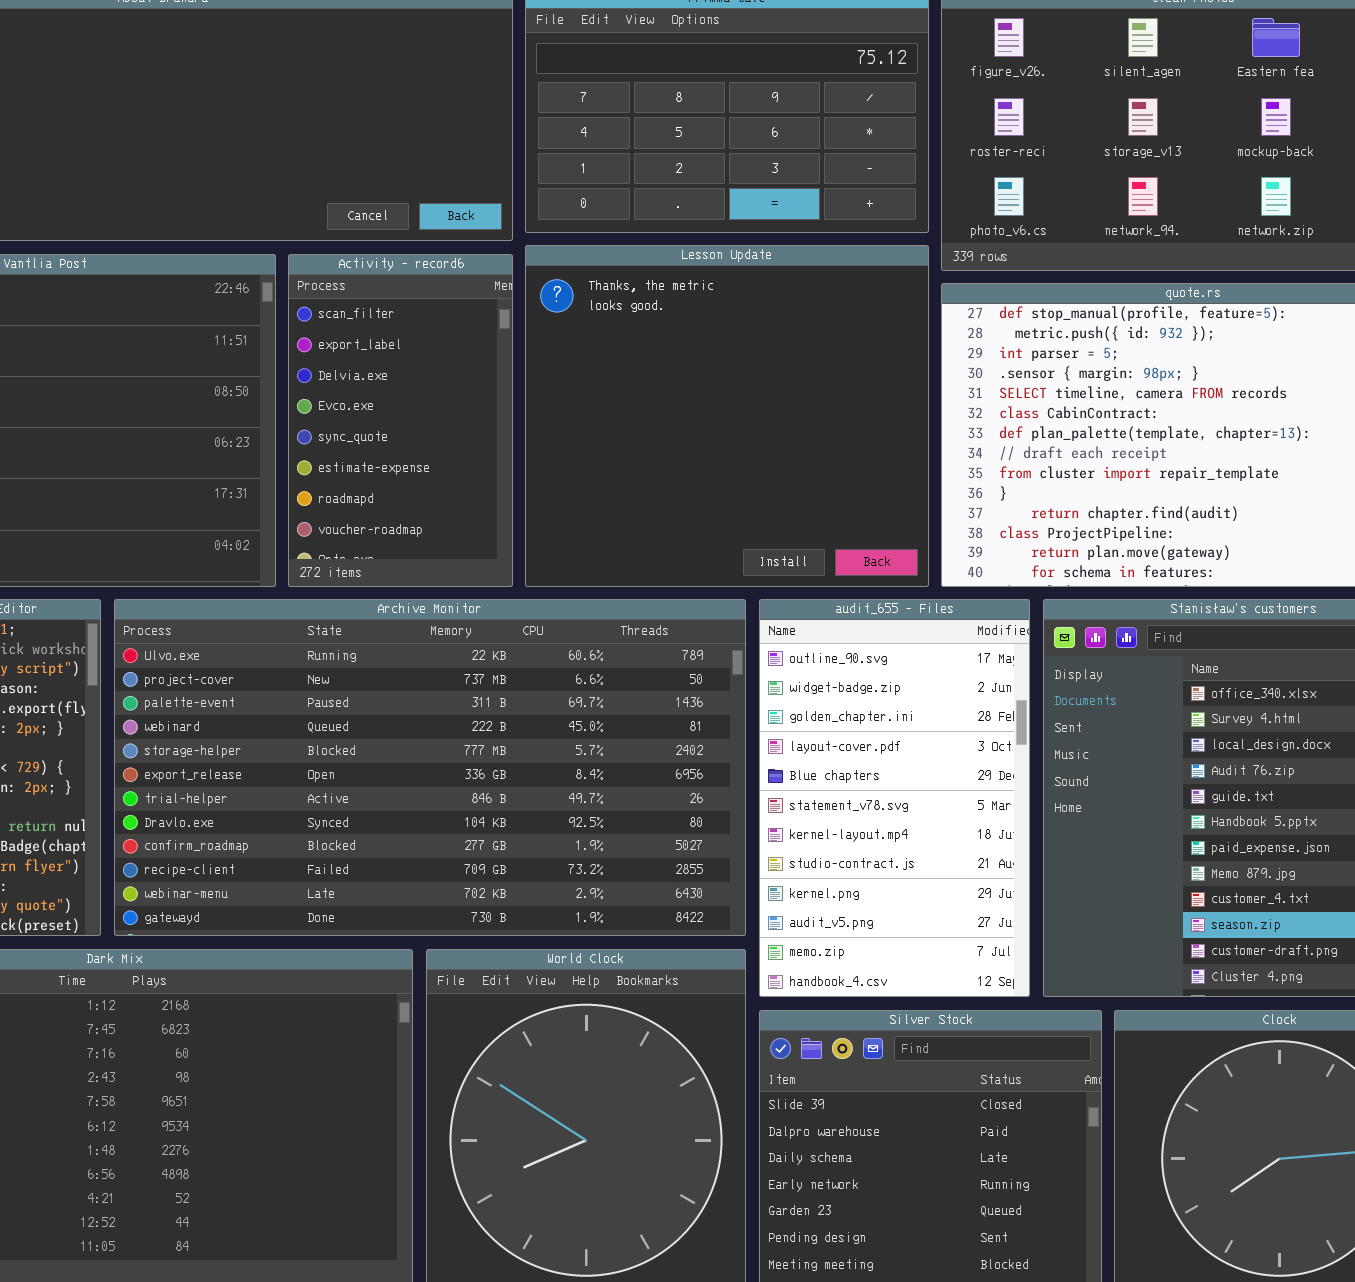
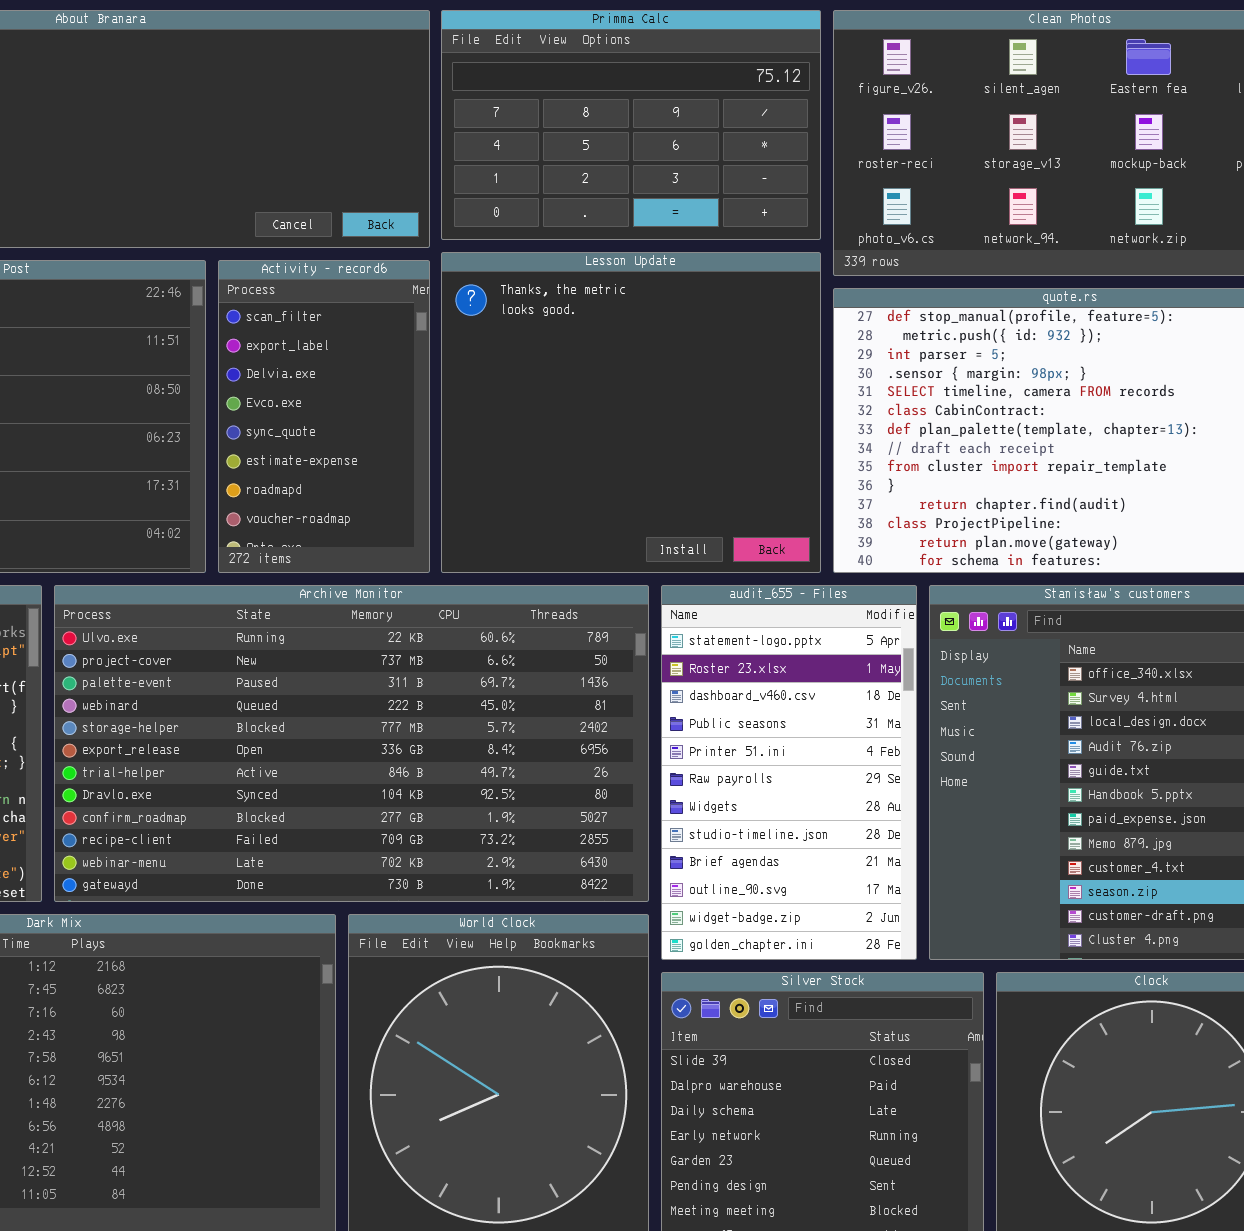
audit_655 - Files: [759,599,1030,997] -> [661,585,917,960], scrolled up 9 rows

